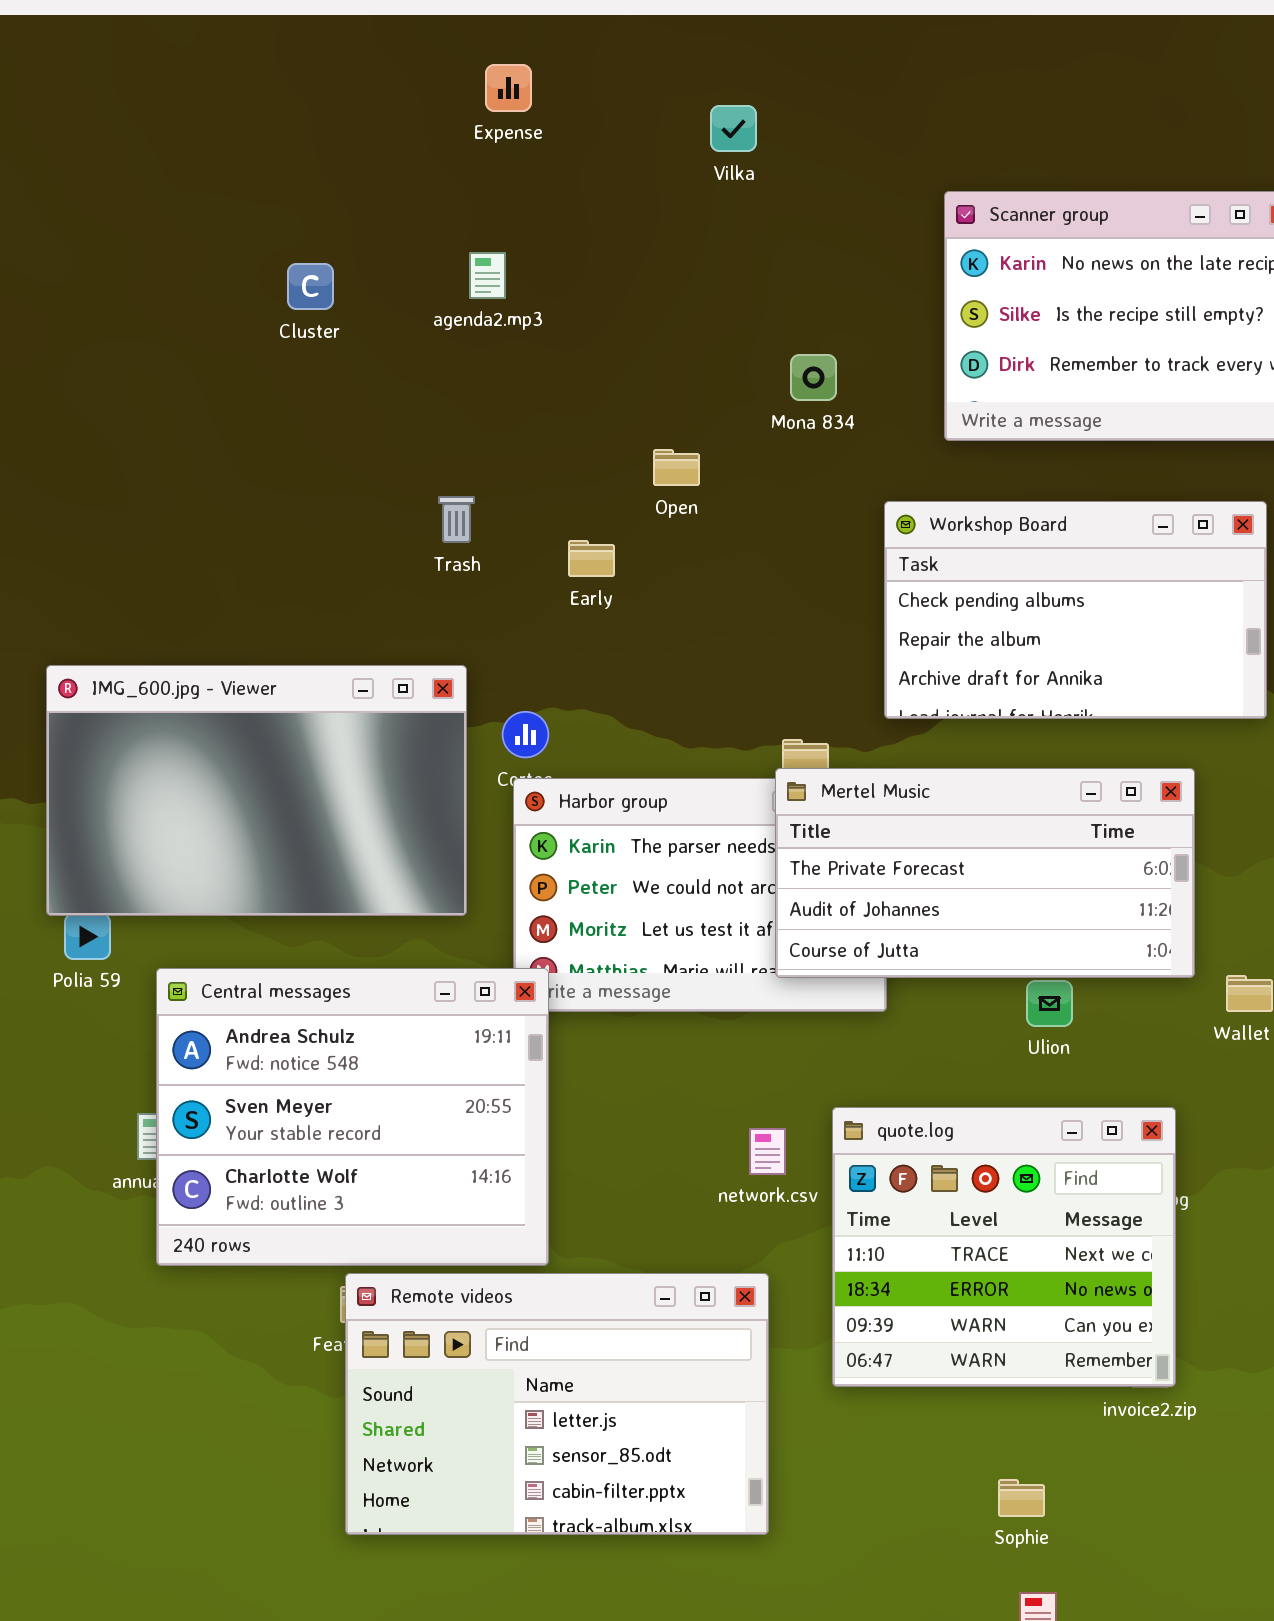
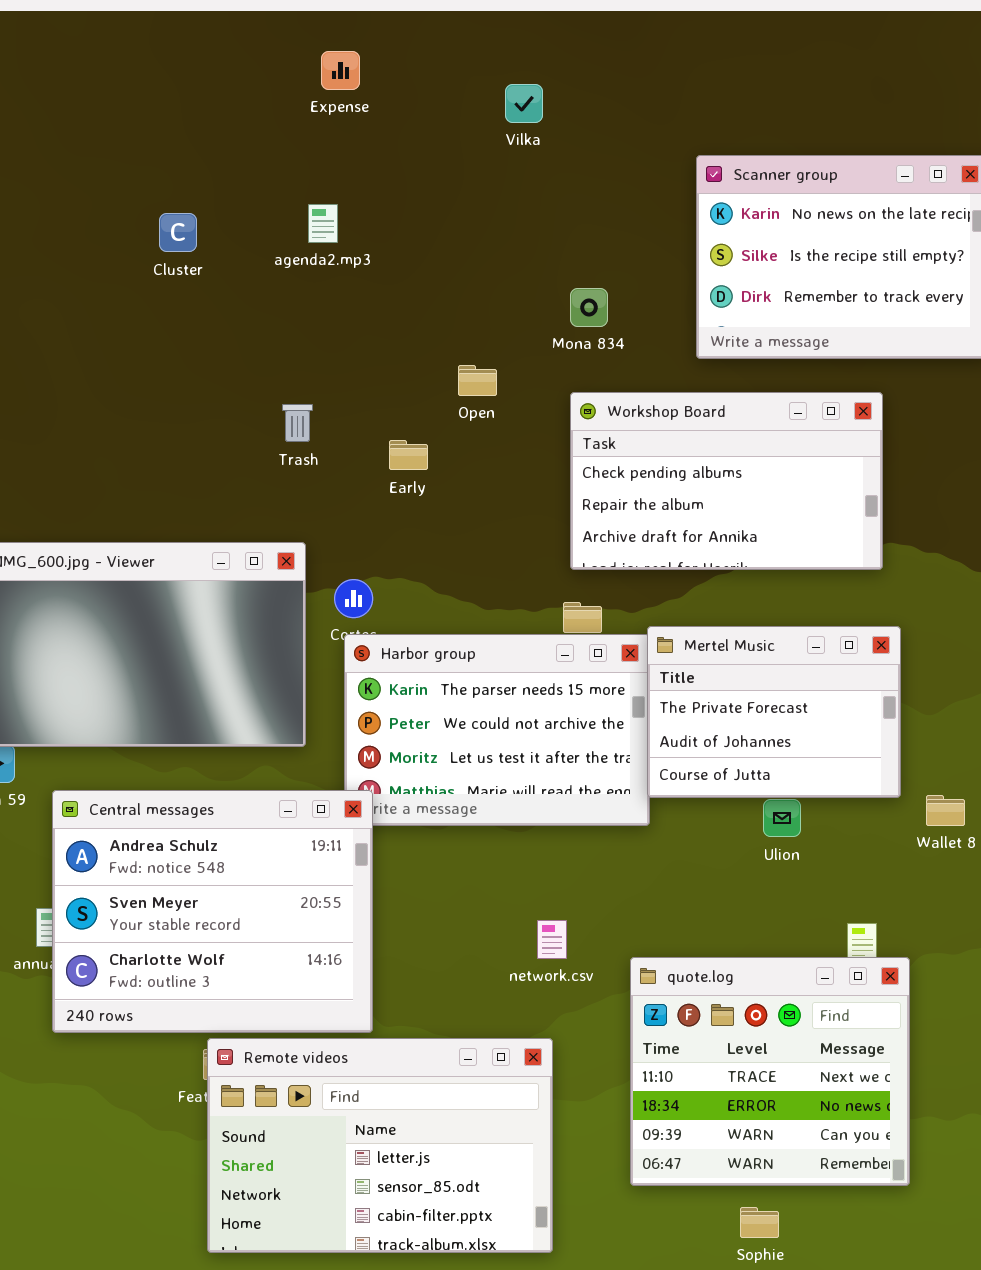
Workshop Board: [884,501,1267,719] -> [570,392,883,570], moved
Mertel Music: [775,768,1195,978] -> [647,626,901,798], resized
quote.log: [832,1107,1176,1387] -> [630,957,910,1186], moved

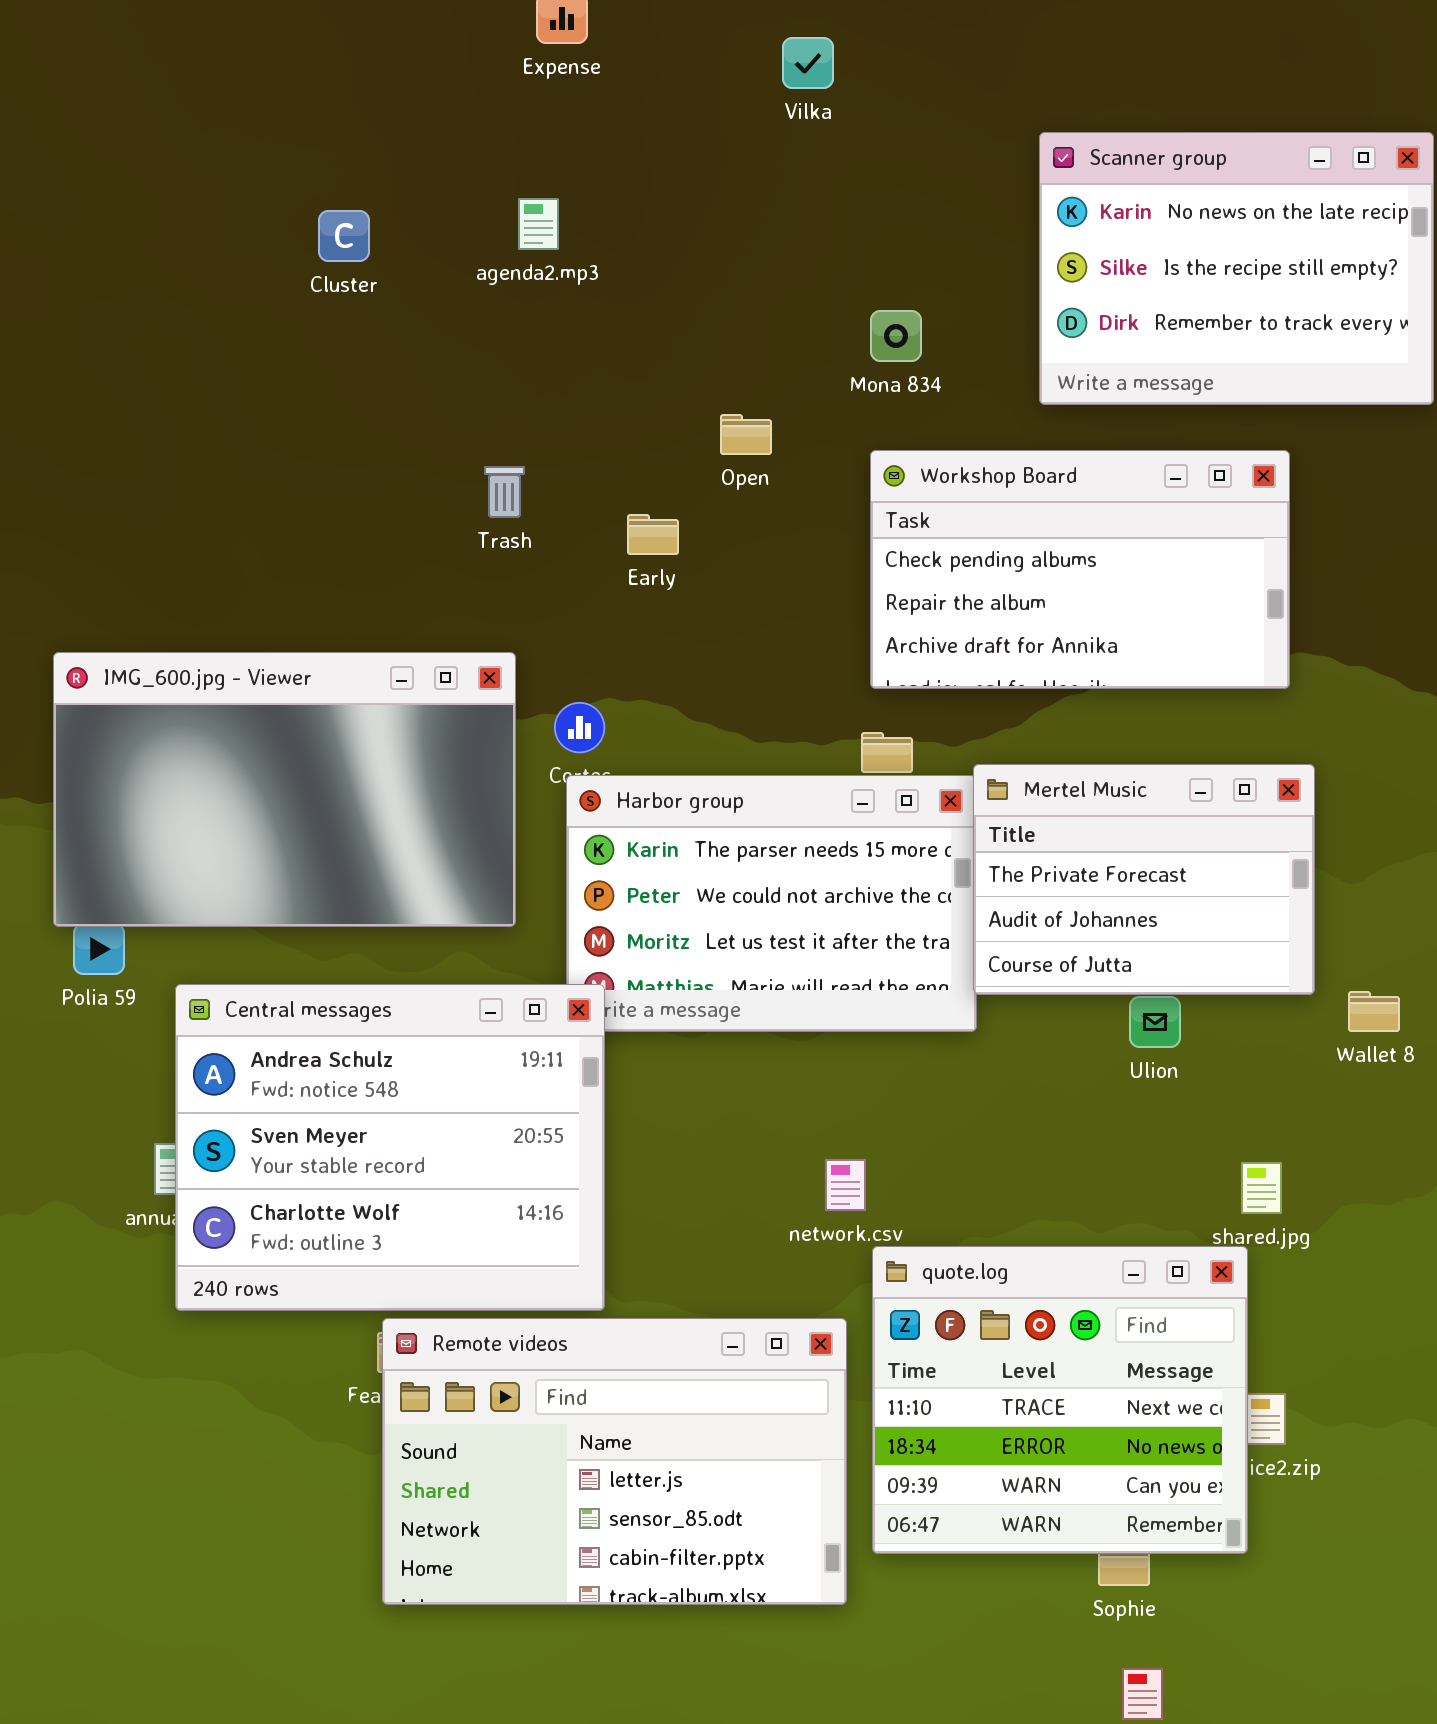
quote.log: [630,957,910,1186] -> [872,1246,1248,1554], moved

